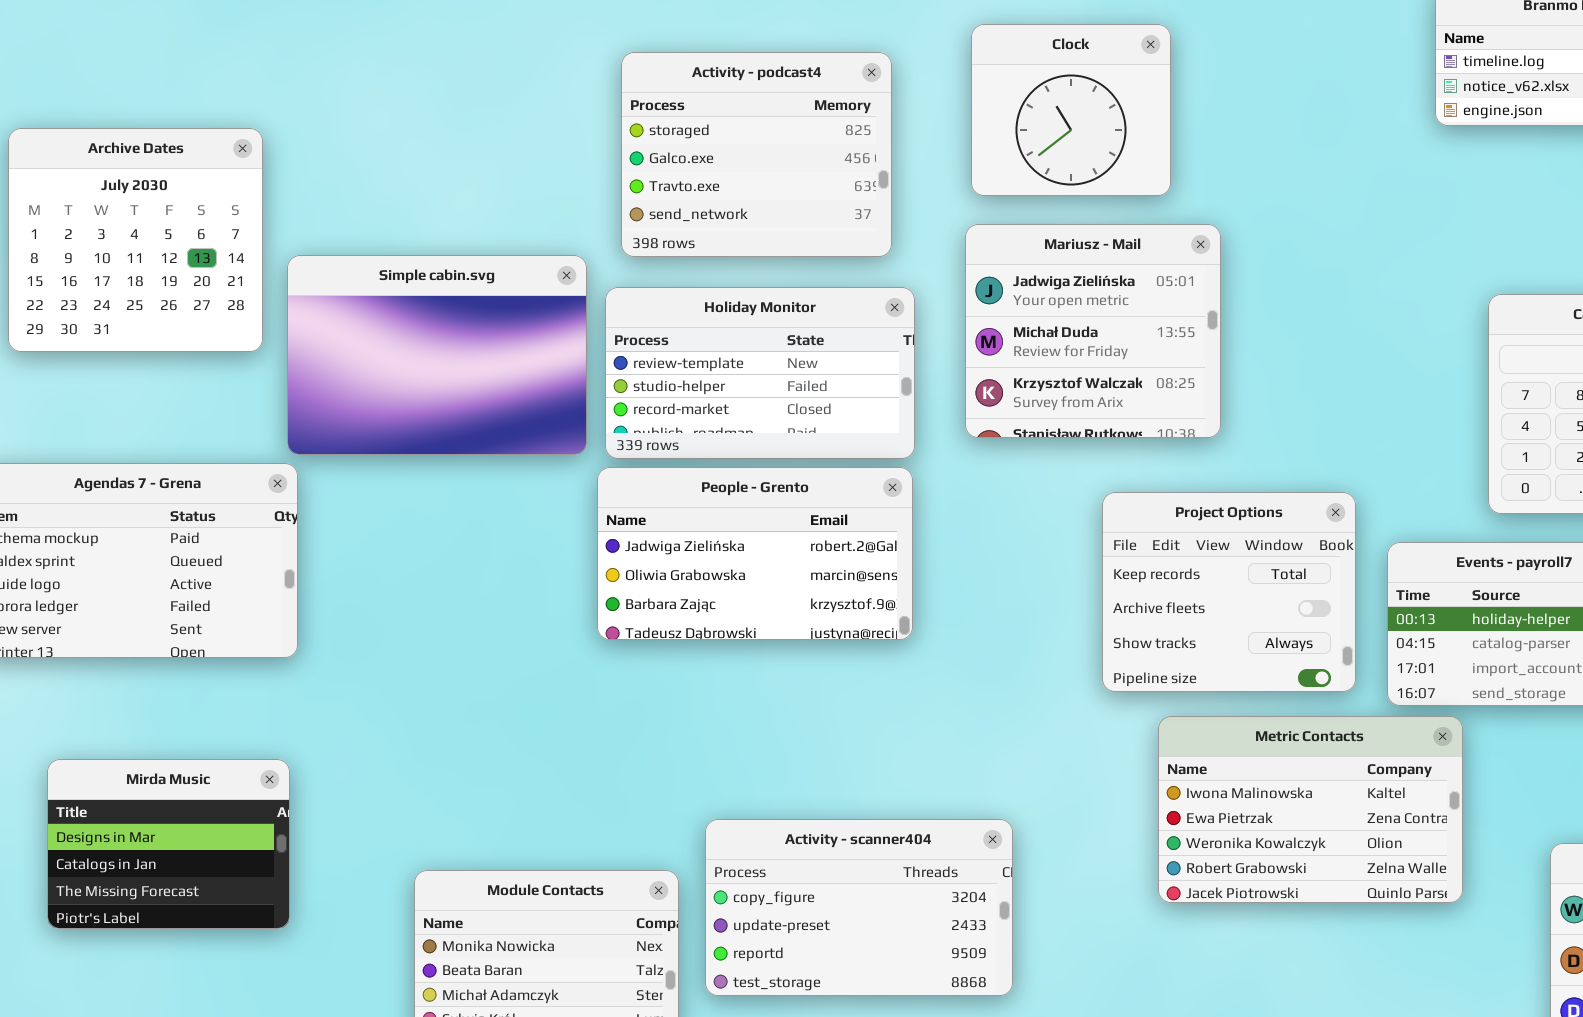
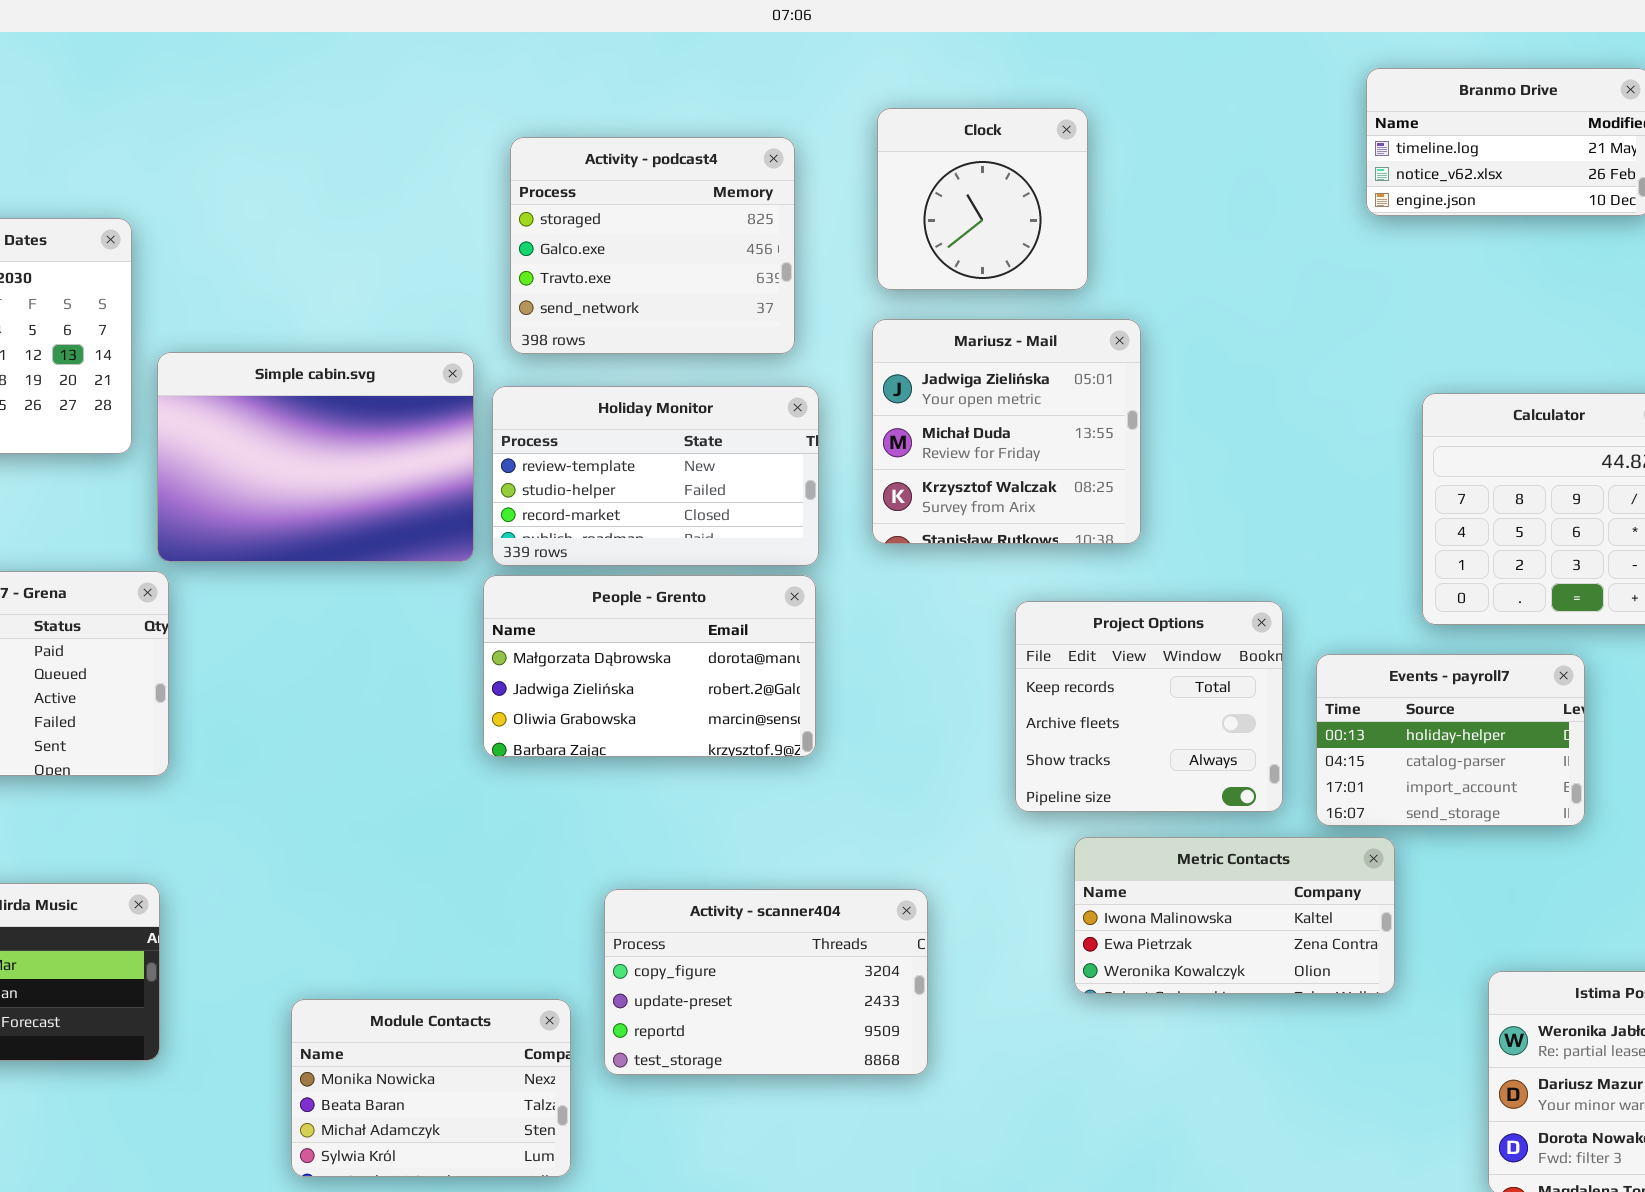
People - Grento: [597,467,913,640] -> [483,575,816,757], scrolled up 1 row
Metric Contacts: [1158,716,1463,903] -> [1074,837,1395,994], resized
Activity - scanner404: [705,819,1013,996] -> [604,889,928,1075], moved

